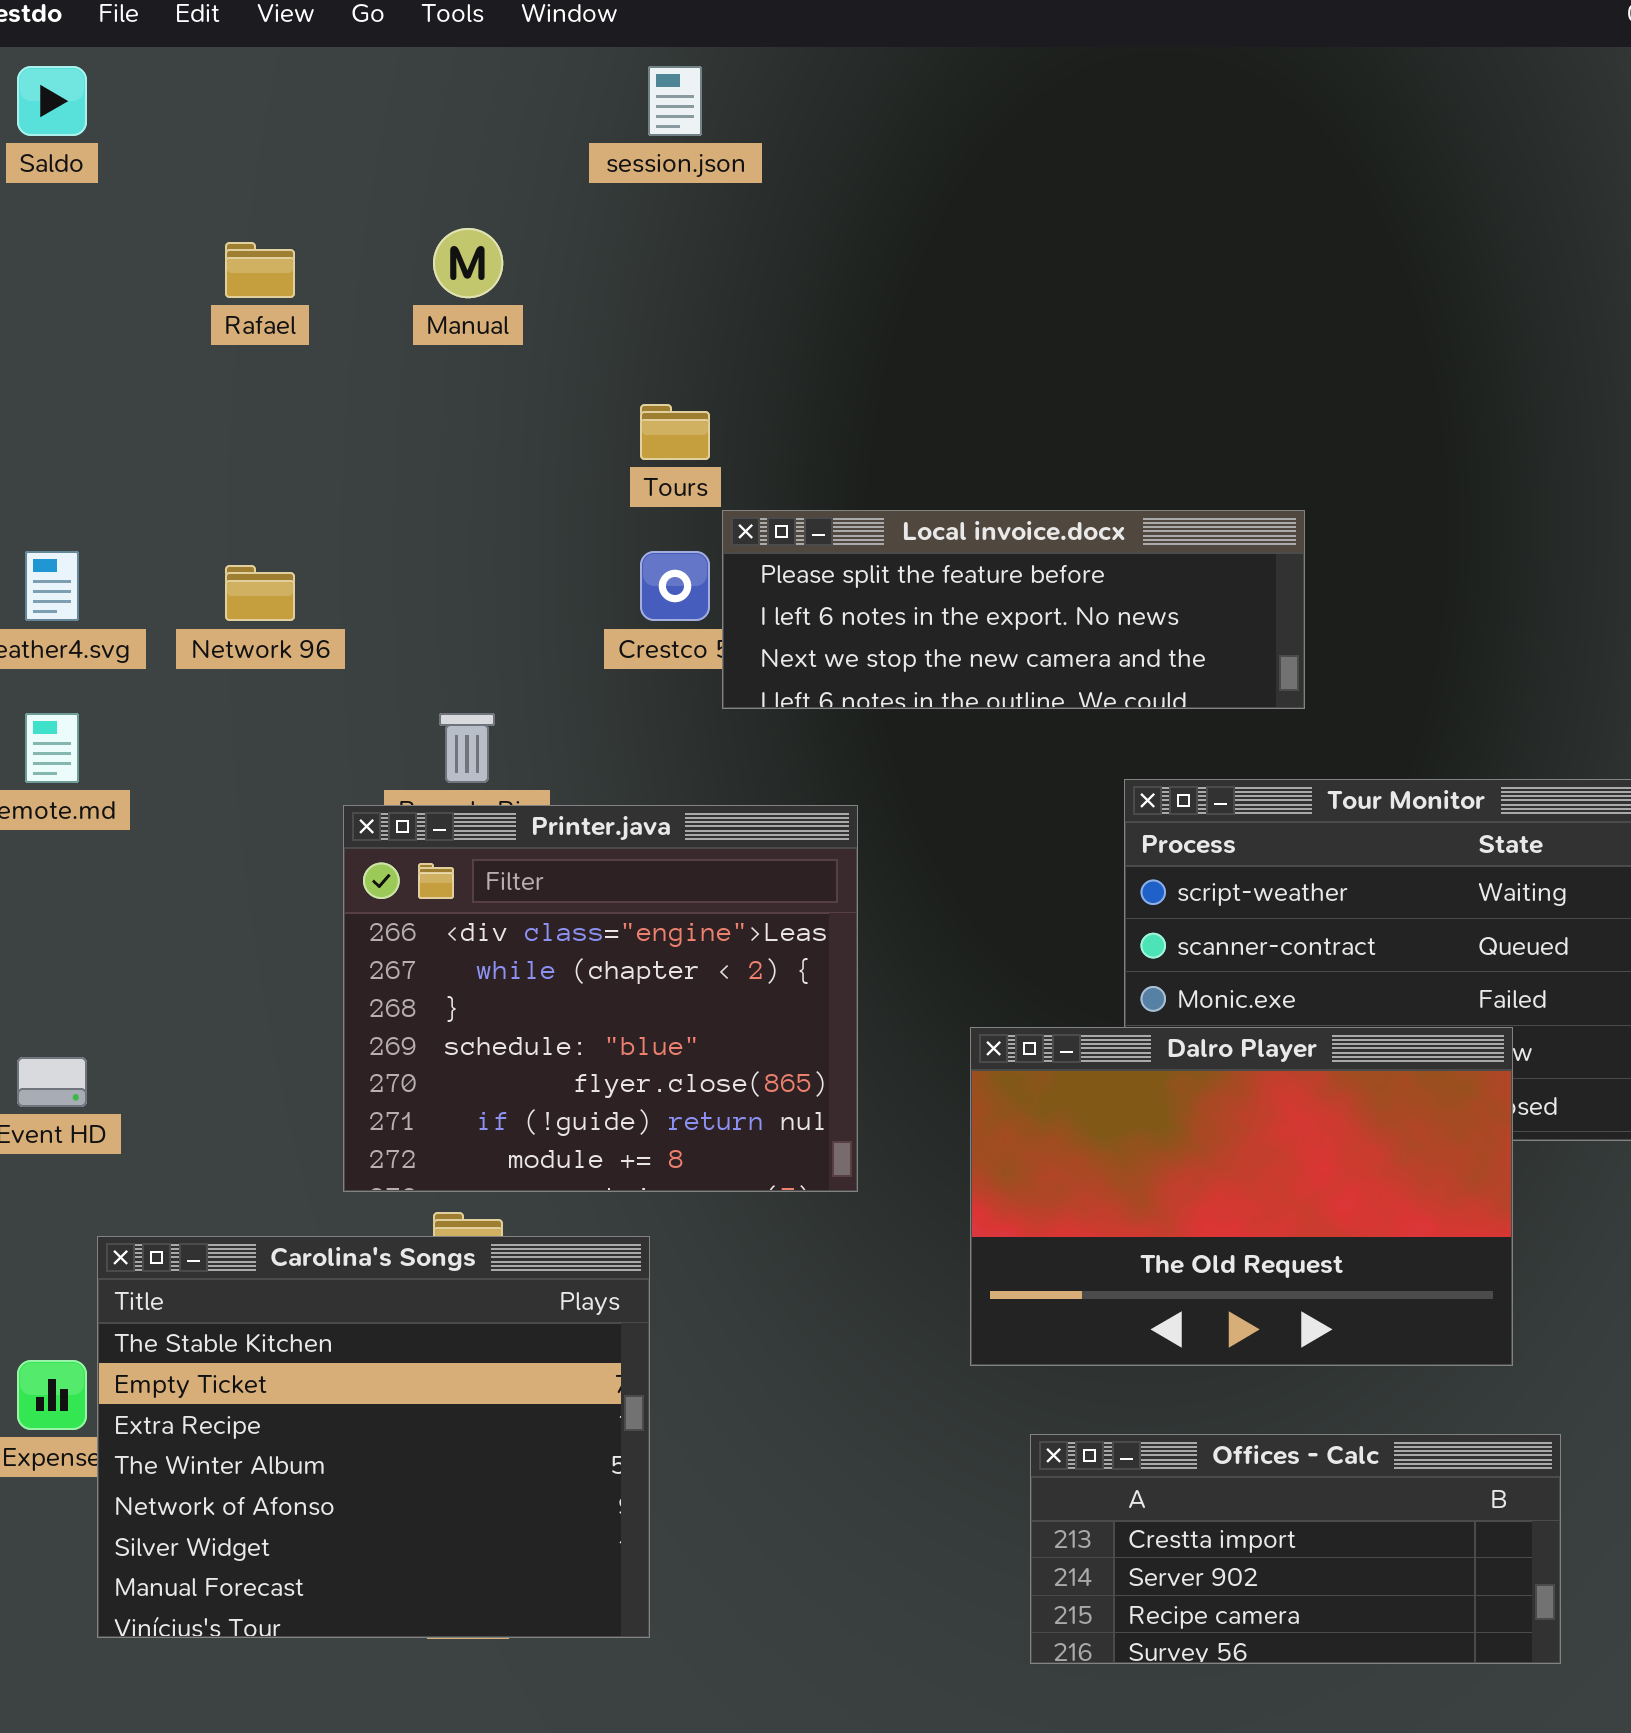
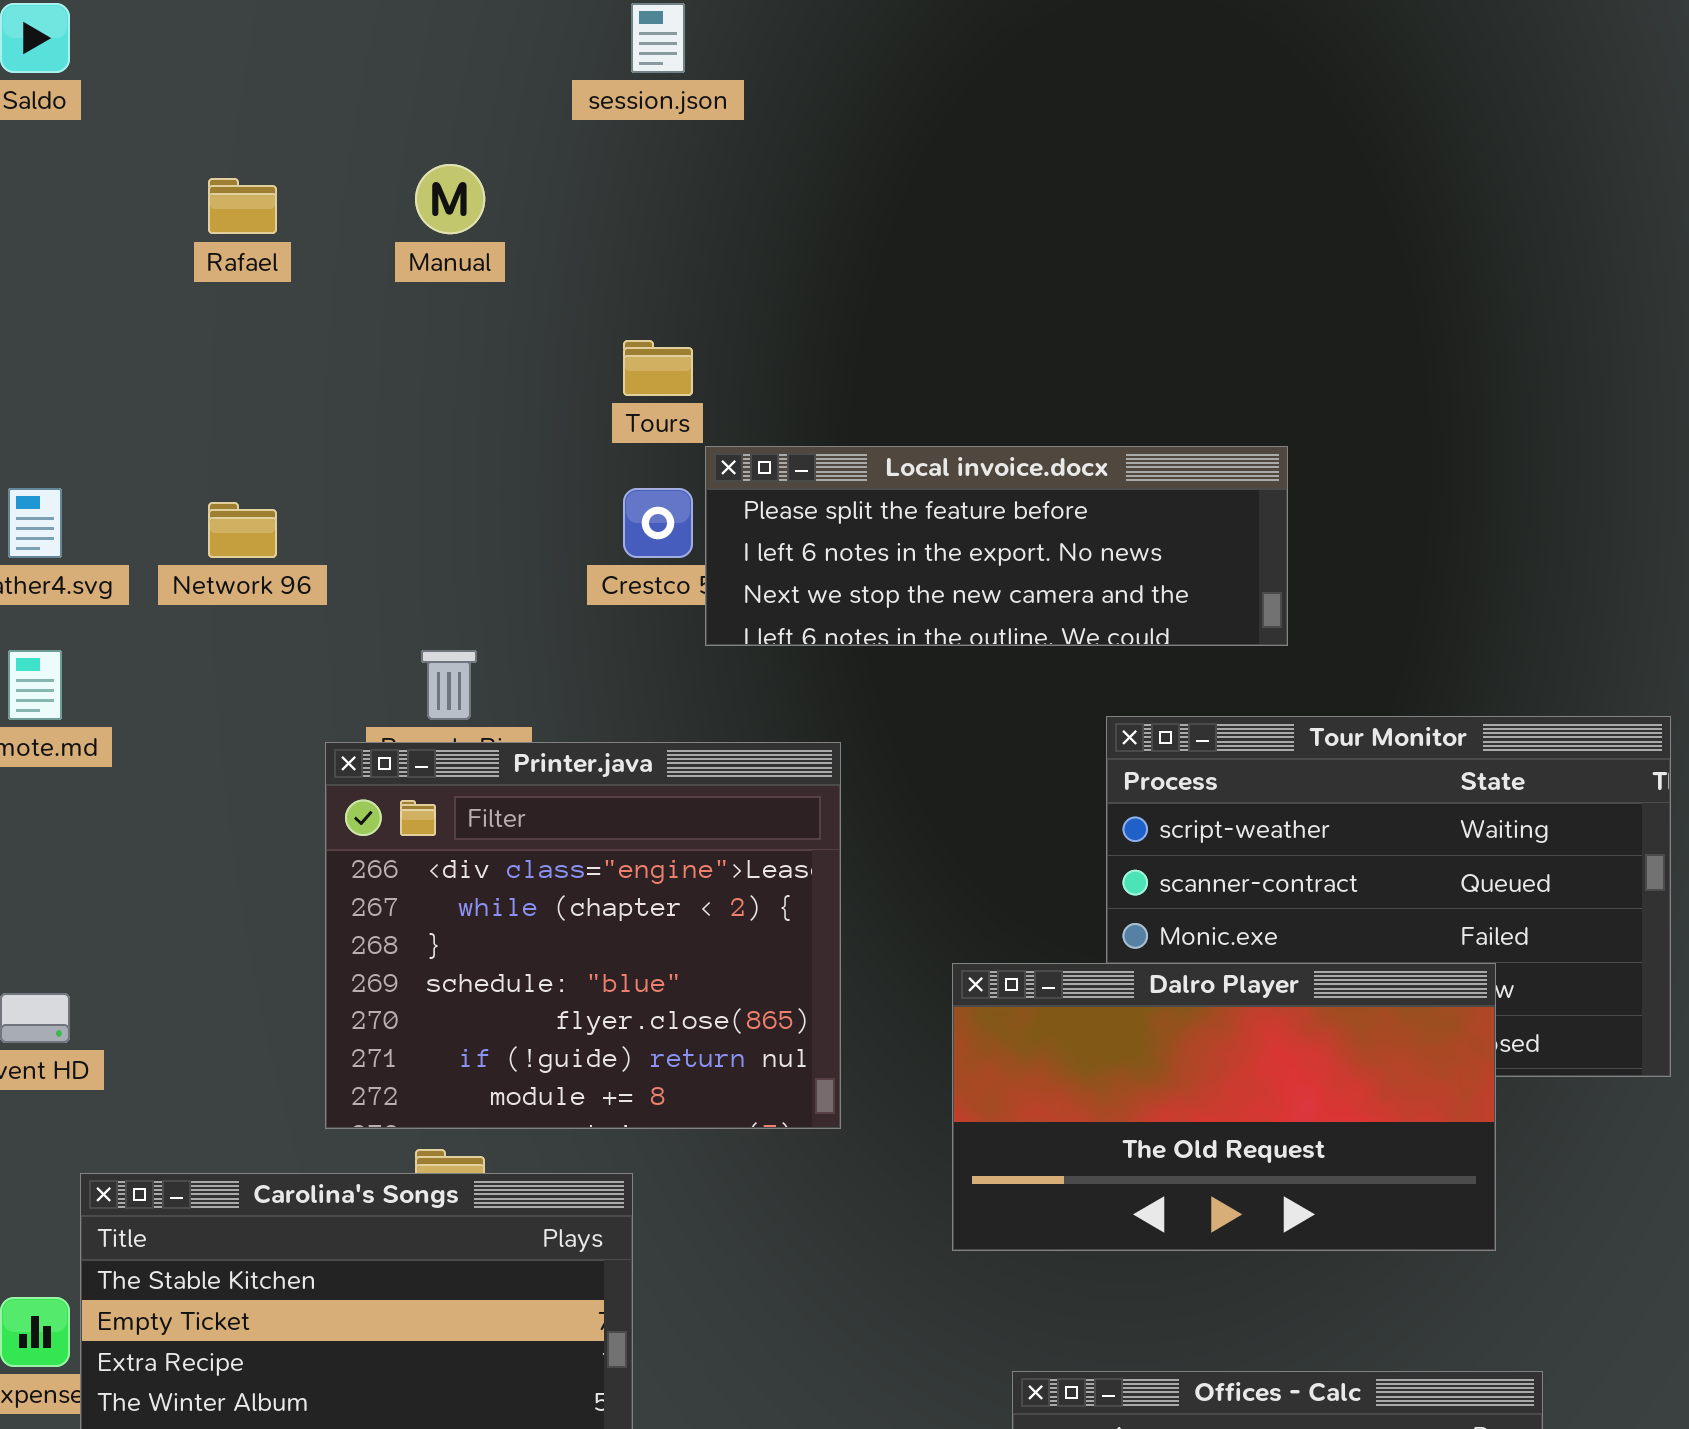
Dalro Player: [970,1027,1513,1366] -> [952,963,1496,1251], resized

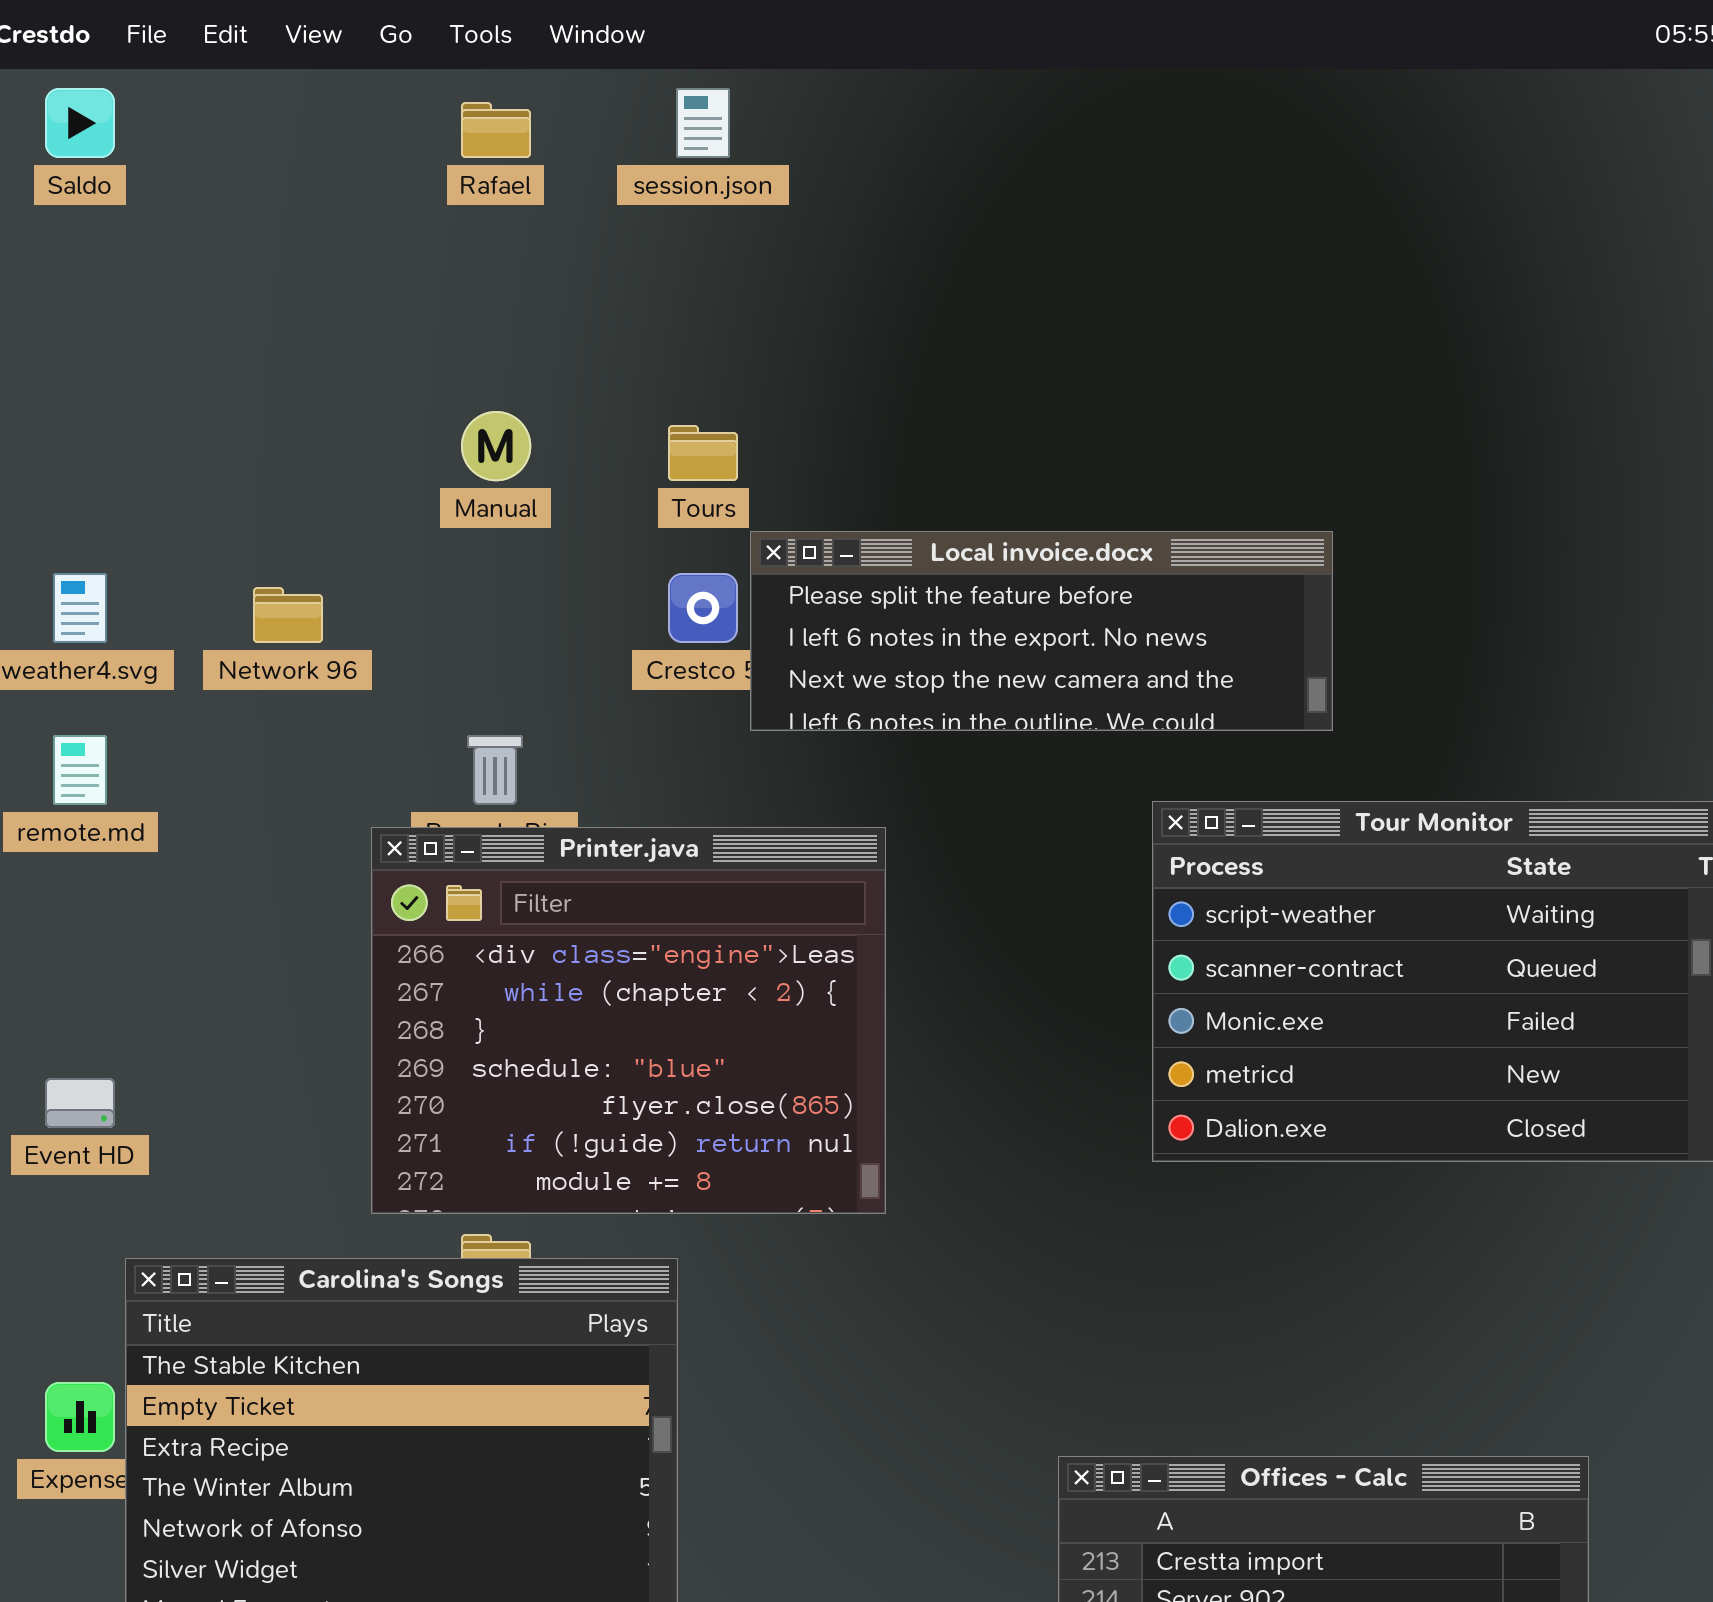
Manual: [415,164,485,234] -> [461,411,531,481], moved
Rafael: [208,178,277,234] -> [461,102,531,158], moved
Dalro Player: [952,963,1496,1251] -> none, closed

